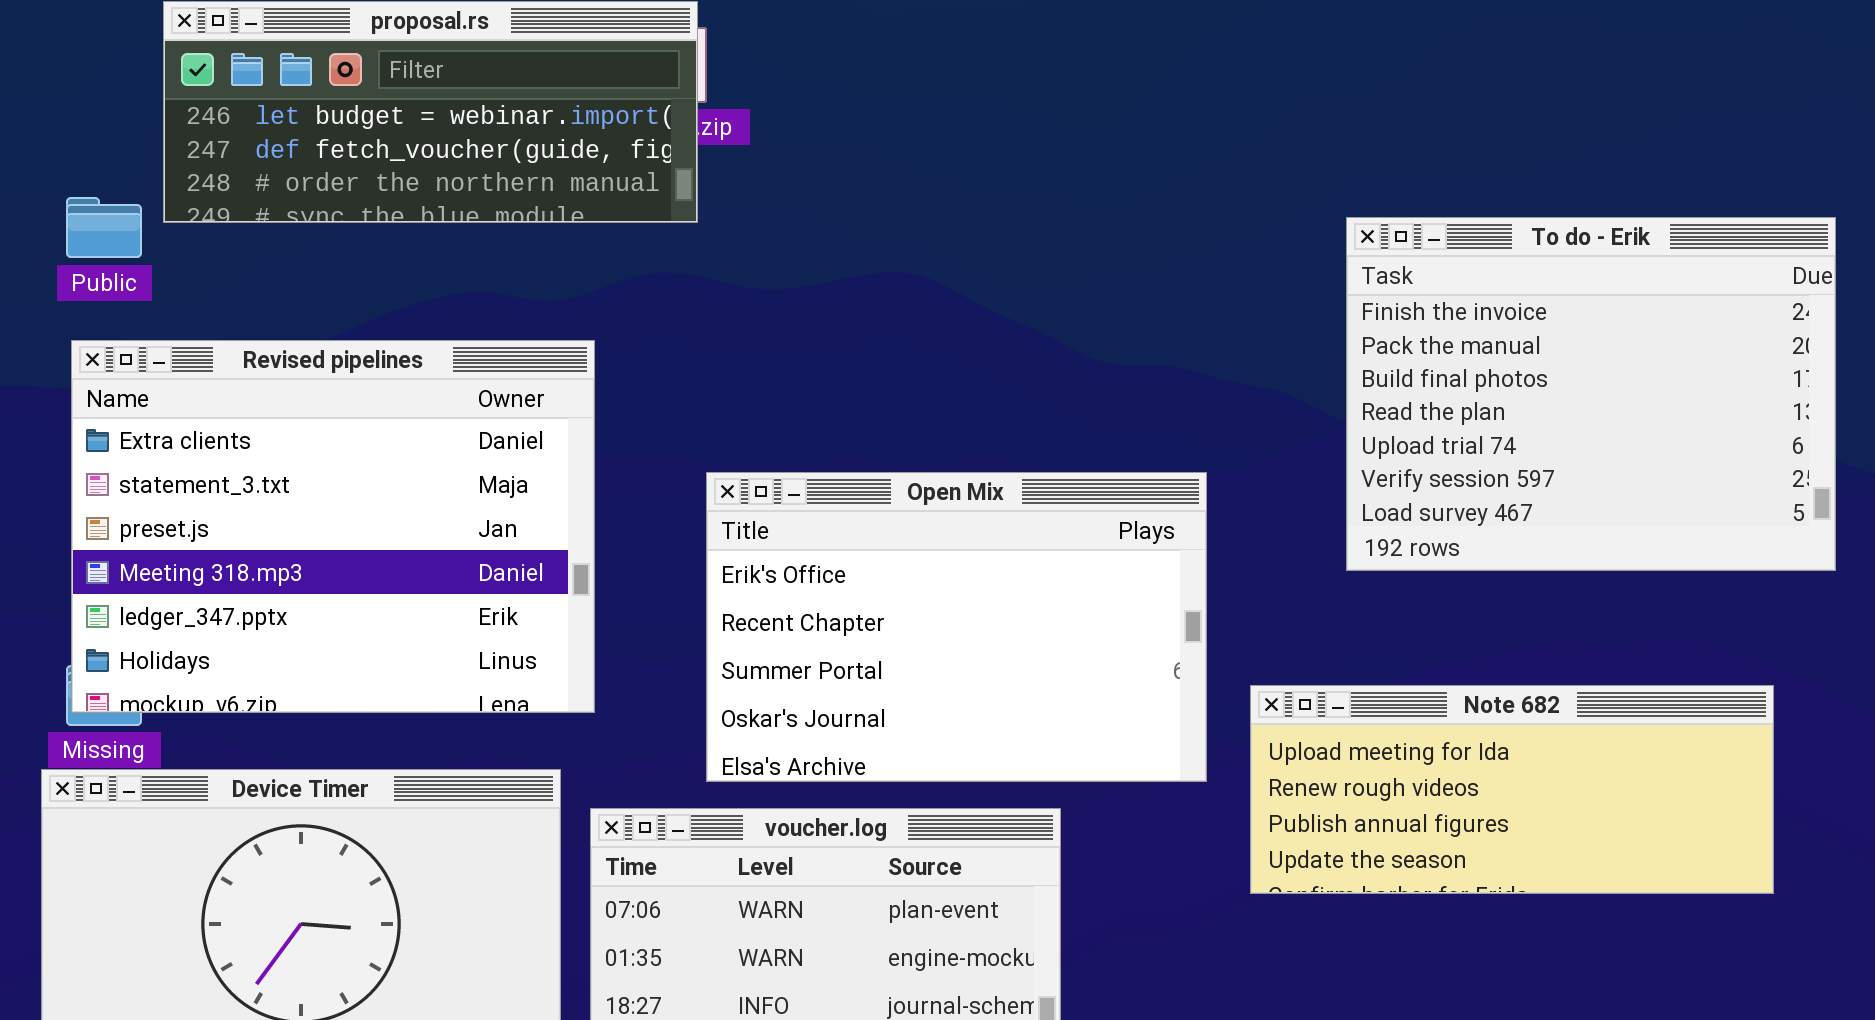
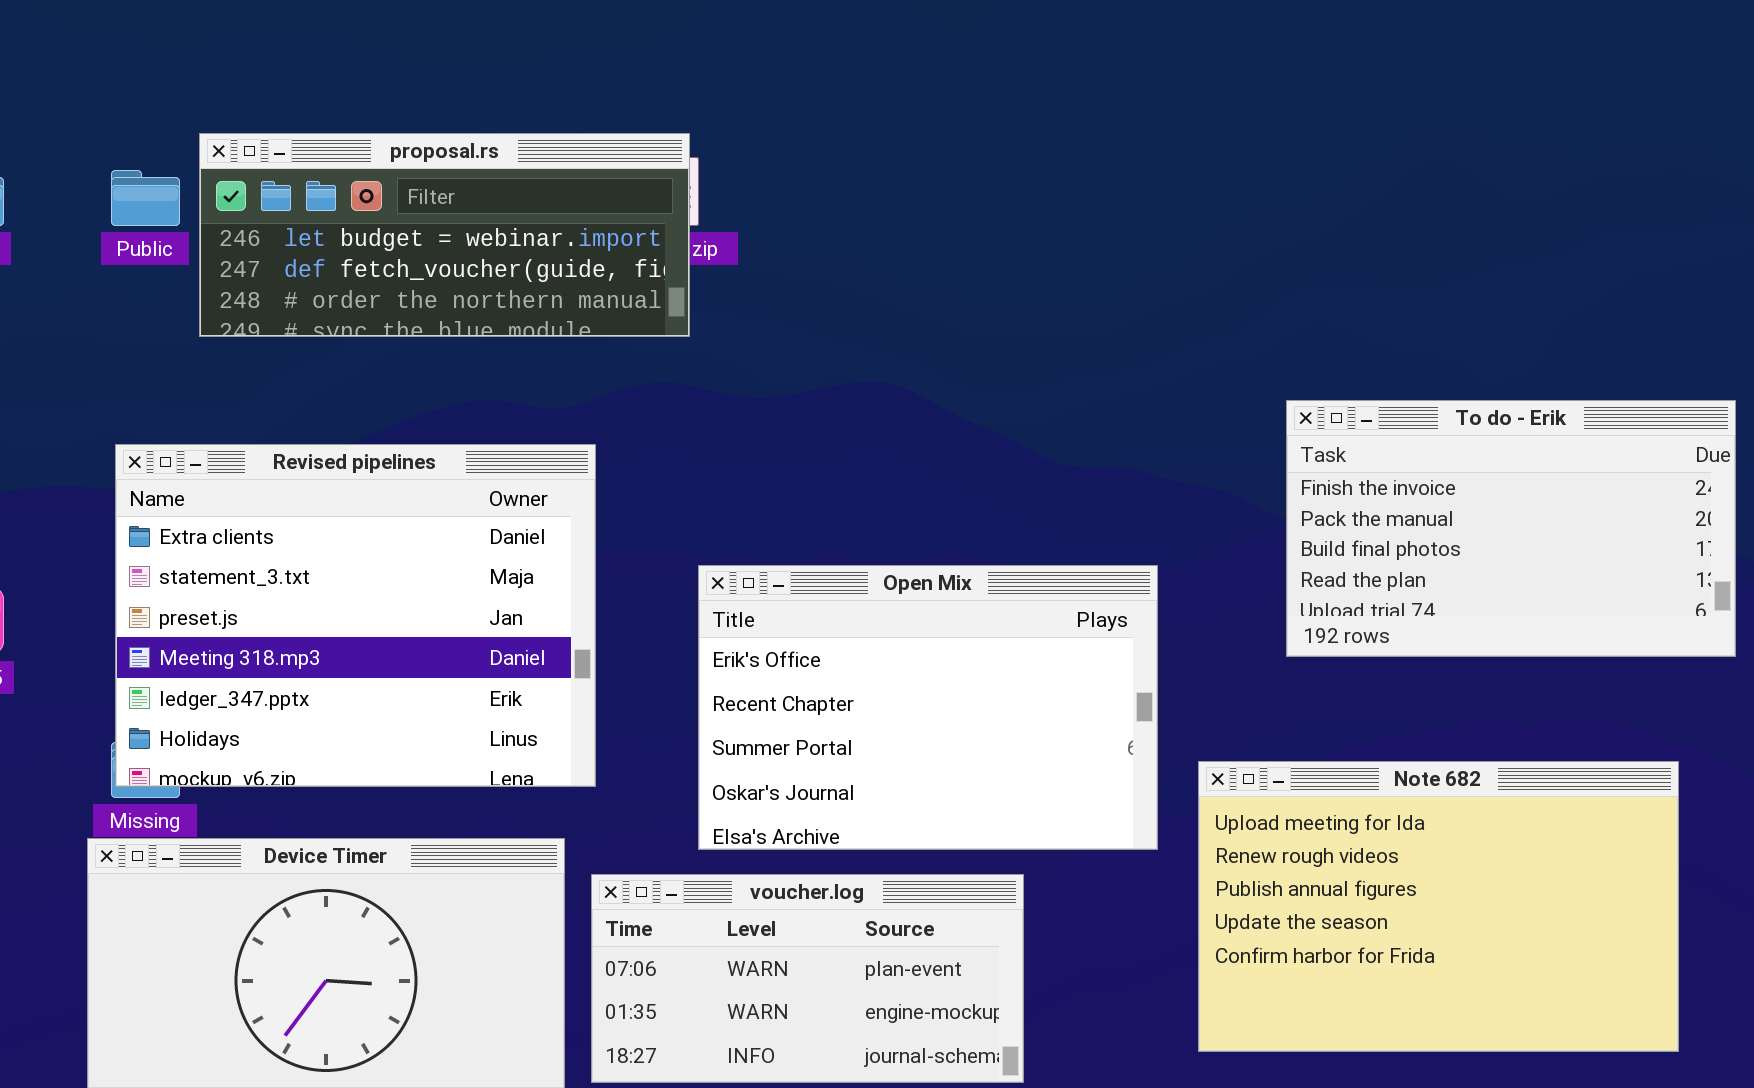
Public: [66,197,142,258] -> [111,170,180,226], moved
To do - Erik: [1346,217,1836,571] -> [1286,400,1736,657], resized
Note 682: [1250,685,1774,894] -> [1198,761,1679,1052], resized

